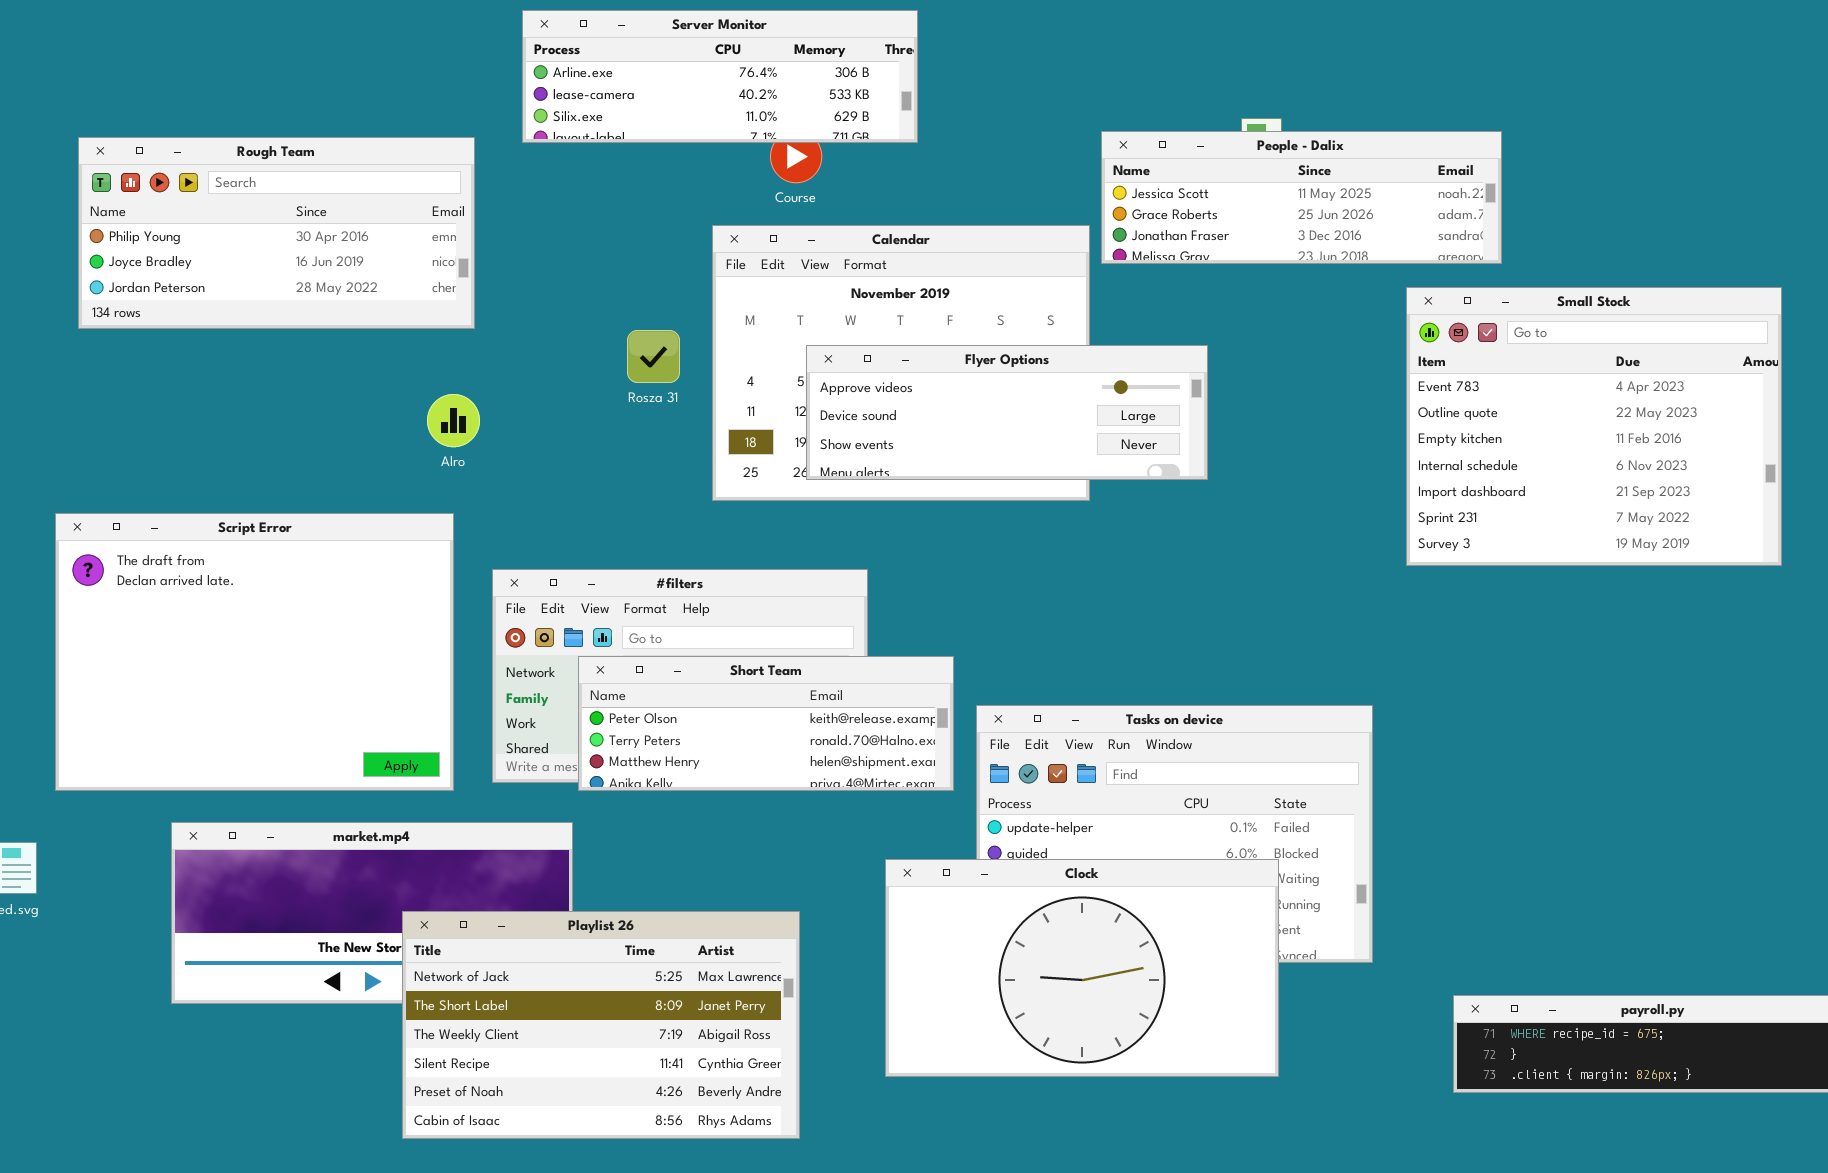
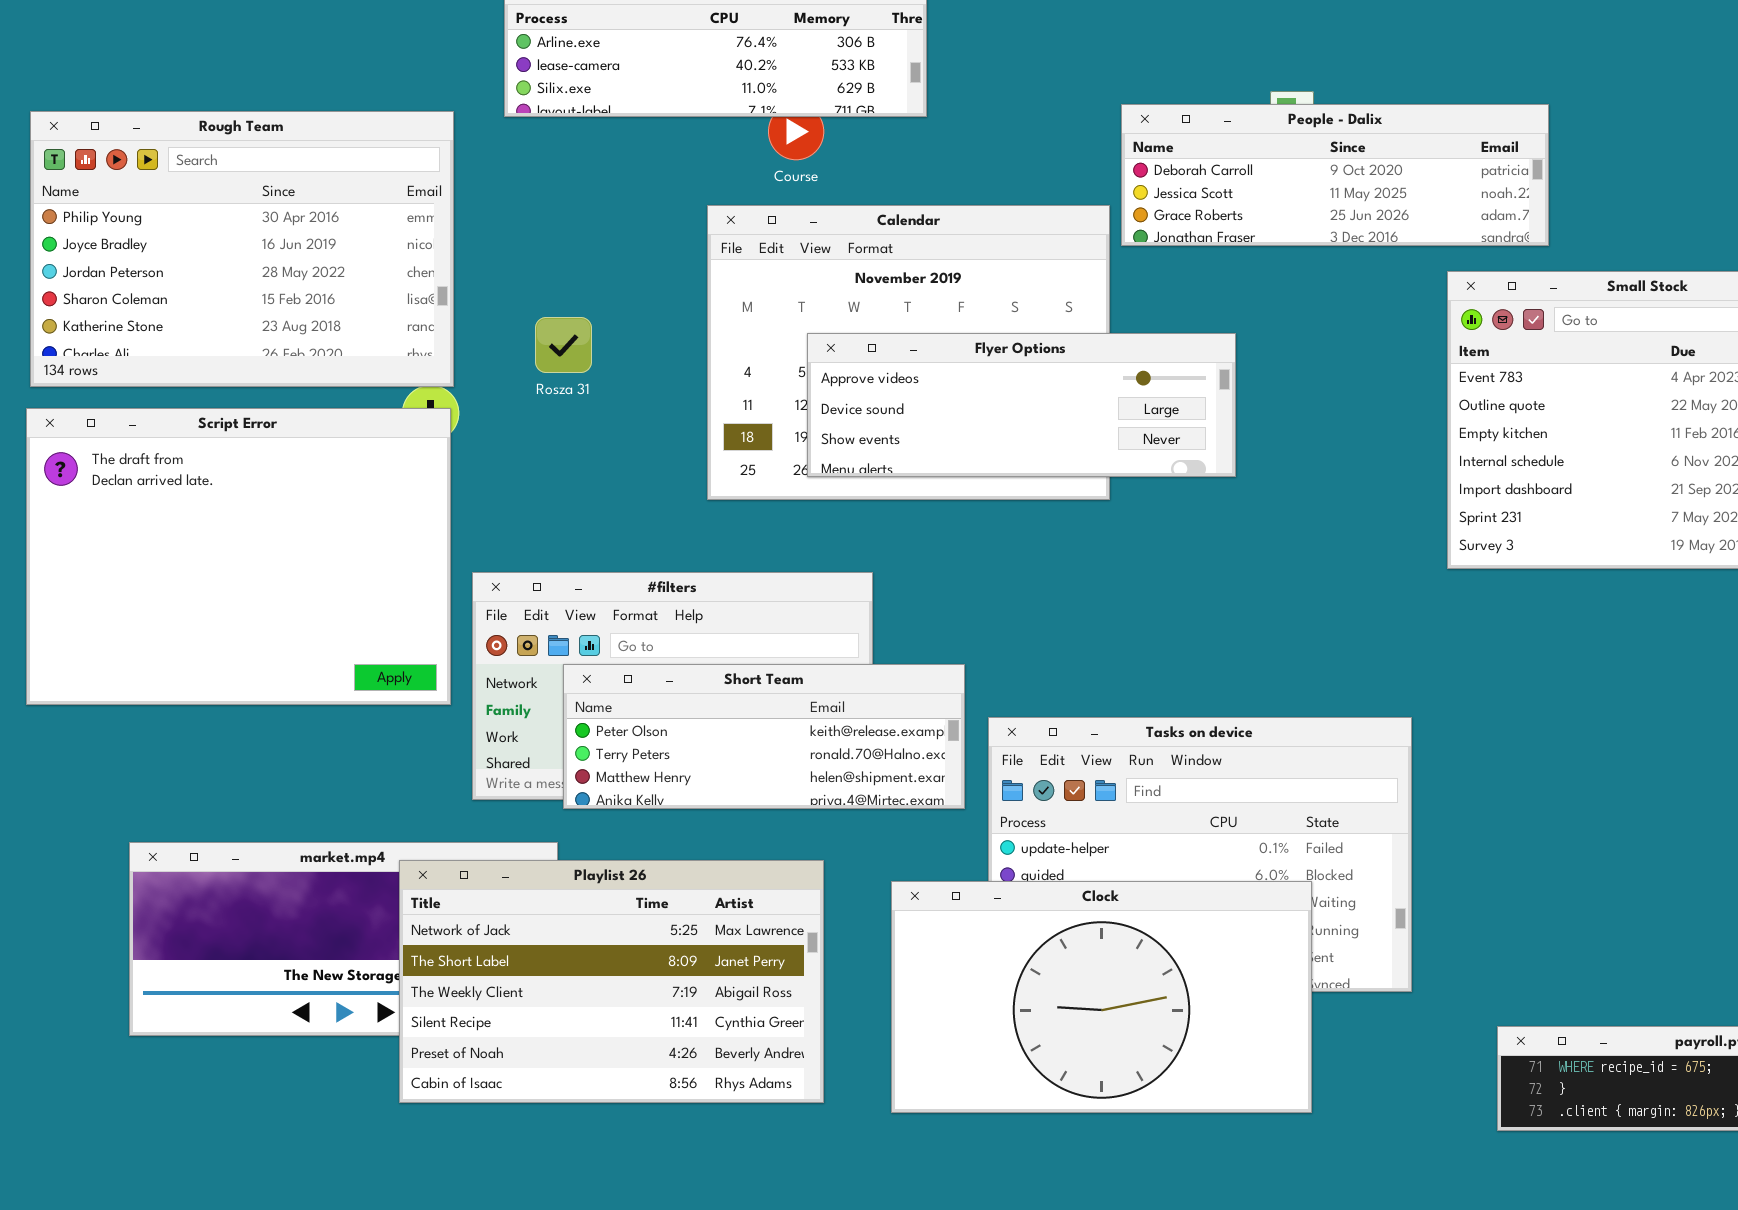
People - Dalix: [1101,131,1502,264] -> [1121,104,1549,246], scrolled up 1 row
Rough Team: [78,137,475,329] -> [30,111,454,387], resized
Rosza 31: [627,330,680,383] -> [535,317,592,373], moved
Script Error: [55,513,454,791] -> [26,408,451,705], moved
Playlist 26: [402,911,800,1139] -> [399,860,824,1103], moved

